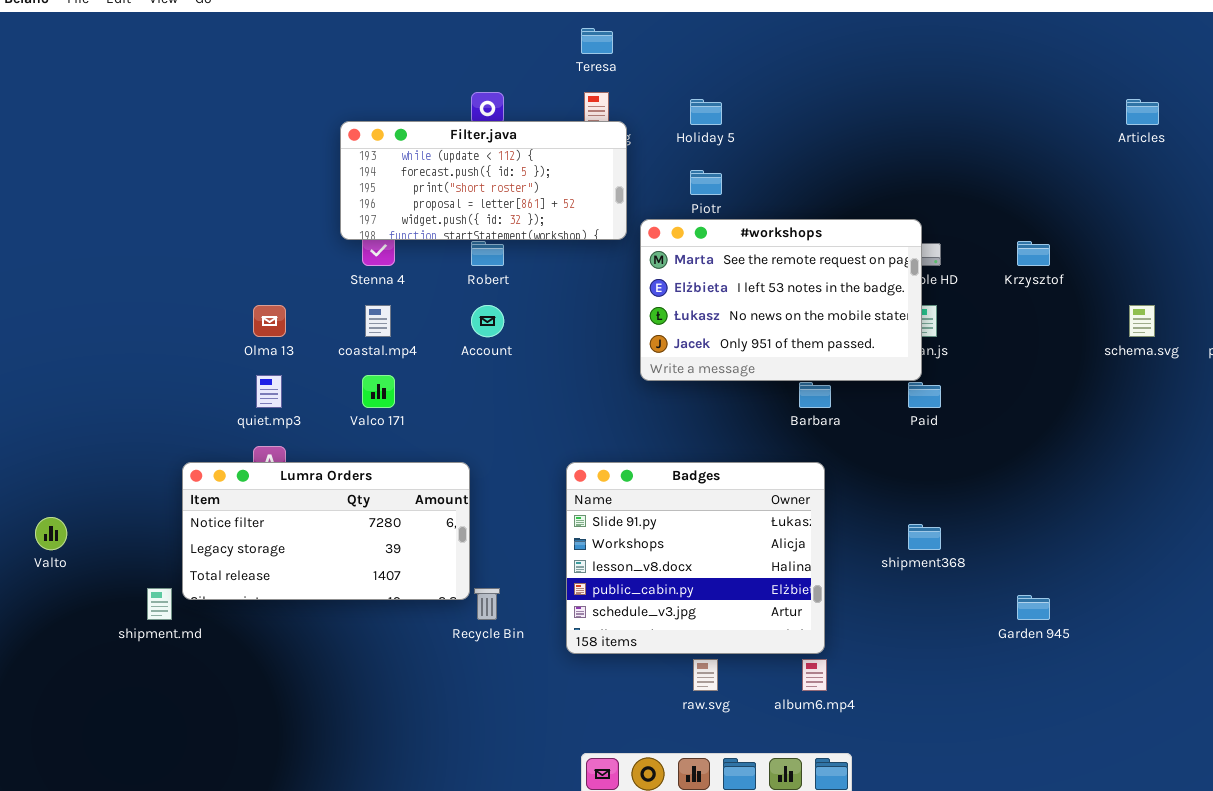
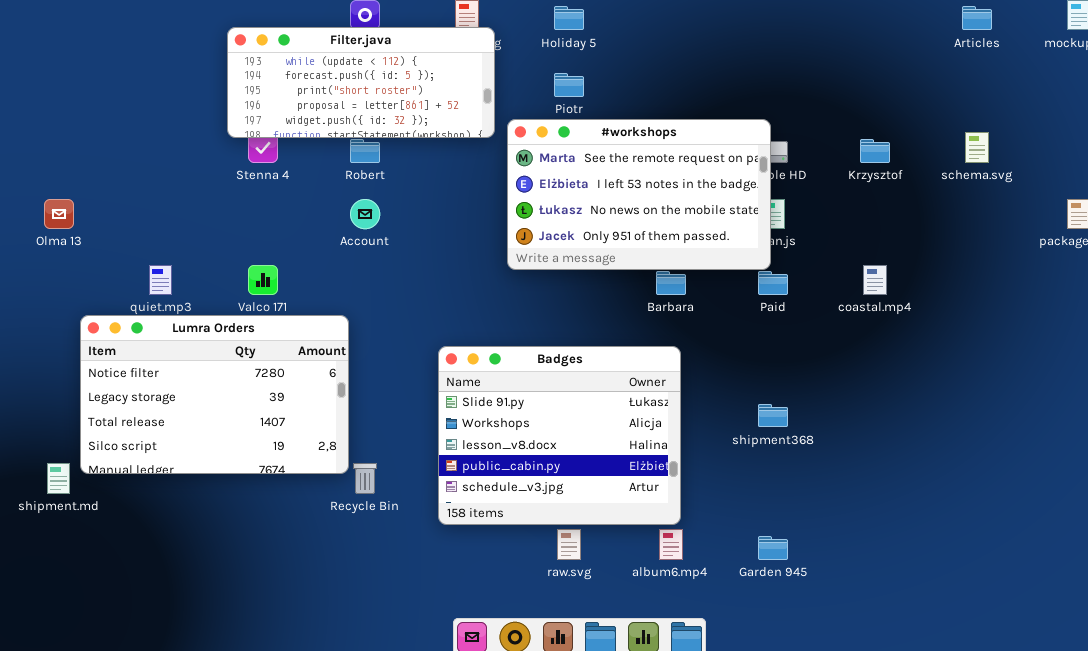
Olma 13: [253,305,286,337] -> [44,199,74,229], moved
coastal.mp4: [365,305,391,337] -> [863,265,887,295], moved
schema.svg: [1129,305,1155,337] -> [965,132,989,163], moved
Lumra Orders: [182,462,470,600] -> [80,315,349,474], resized
Garden 945: [1017,595,1050,620] -> [758,536,788,560], moved

